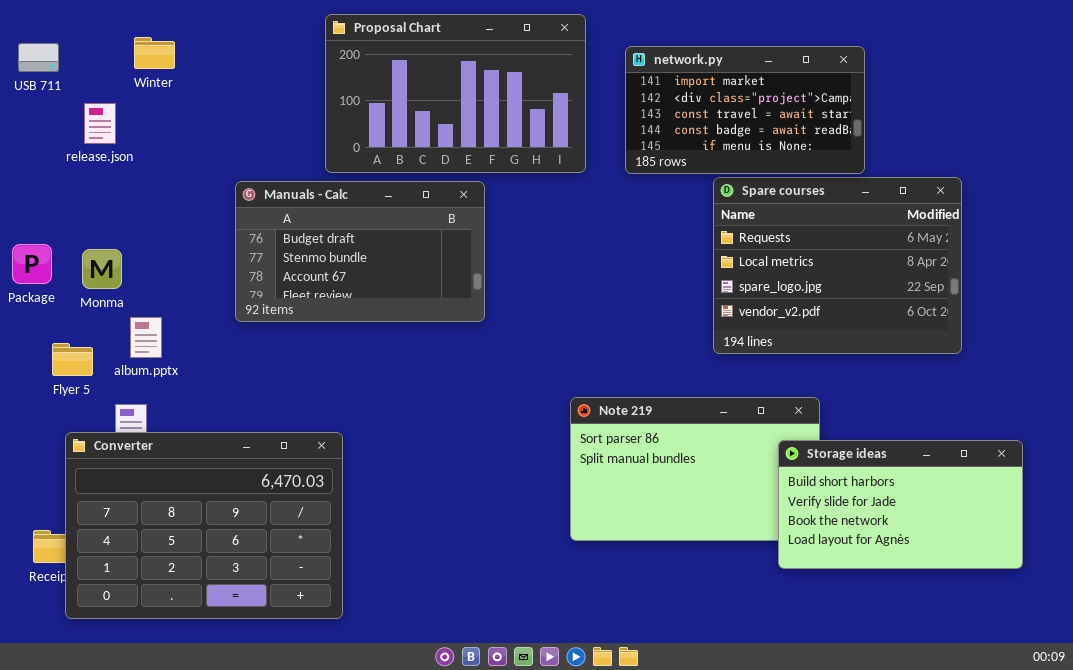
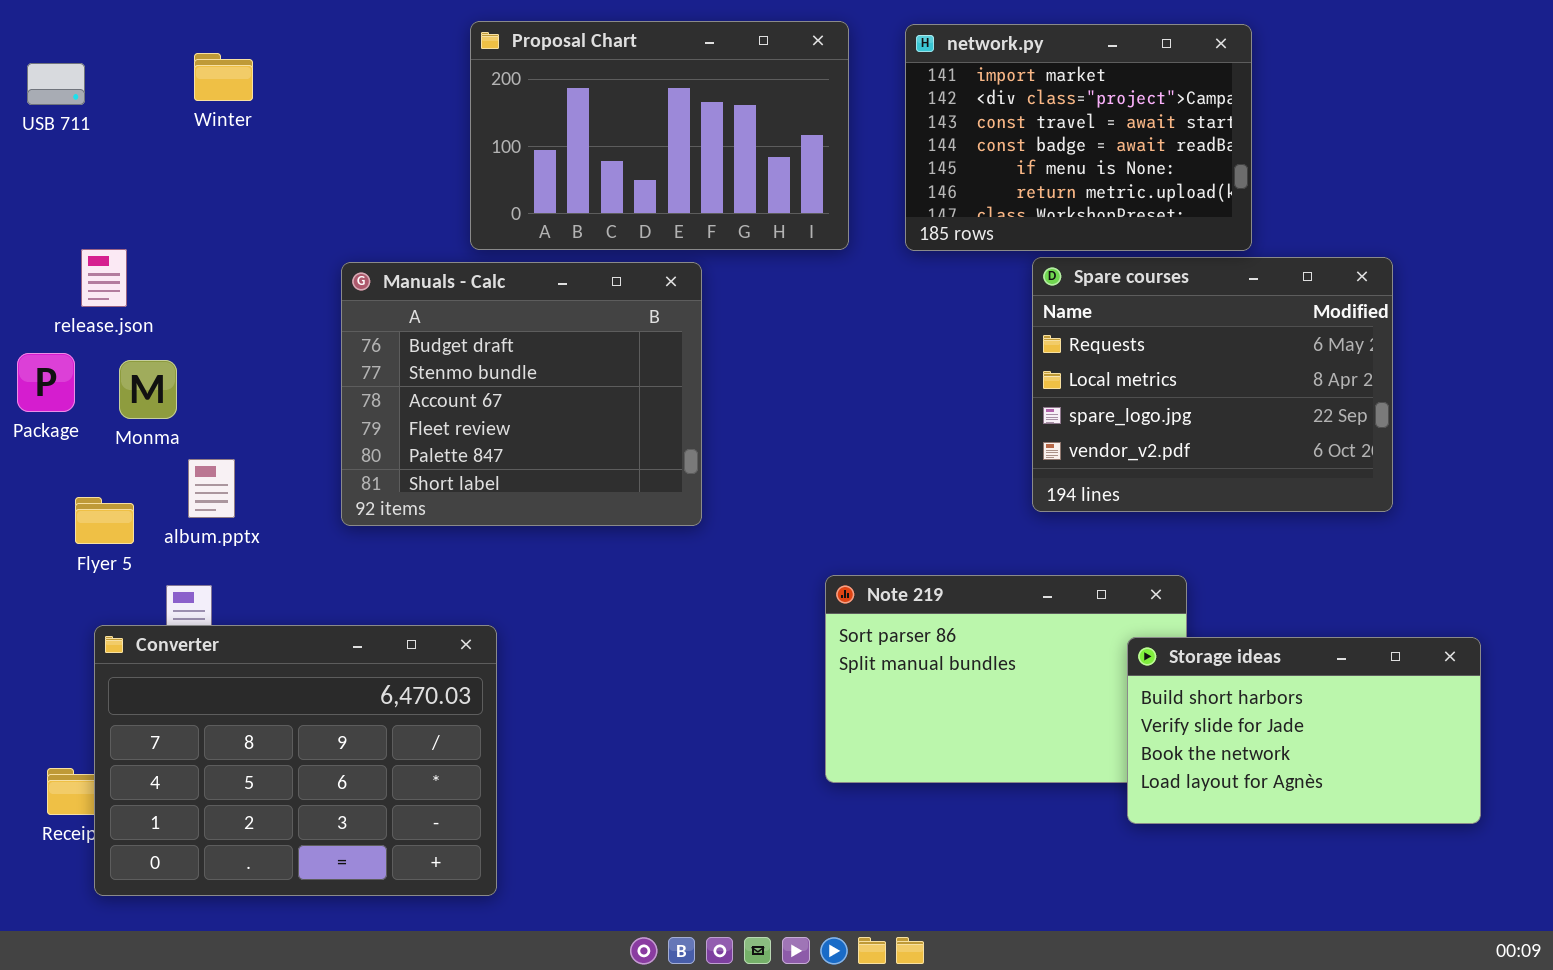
network.py: [625,46,865,174] -> [905,24,1252,251], resized
release.json: [84,103,116,144] -> [81,249,127,307], moved
Manuals - Calc: [235,181,485,322] -> [341,262,702,526], resized

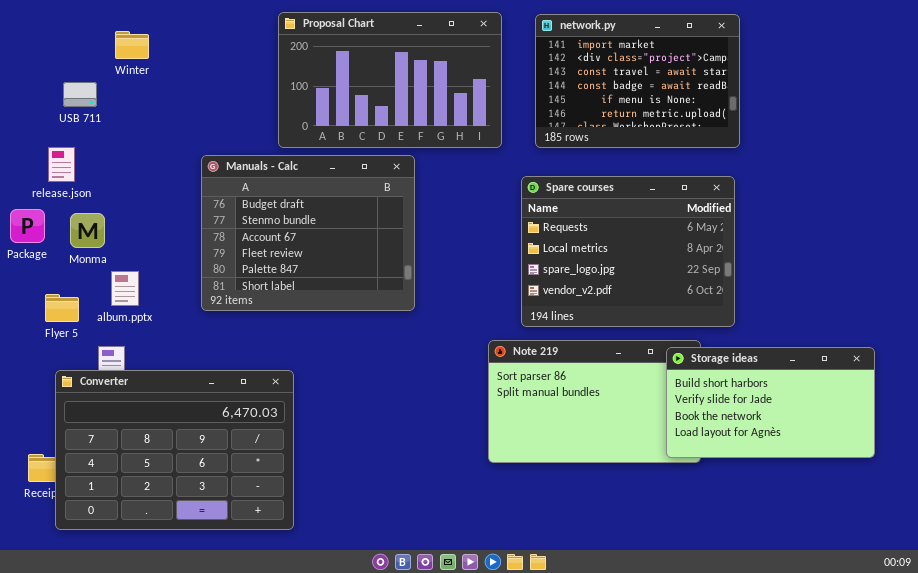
USB 711: [27,63,85,105] -> [63,82,97,107], moved
Spare courses: [1032,257,1393,512] -> [521,176,735,327], moved
Storage ideas: [1127,637,1481,824] -> [666,347,875,458], moved

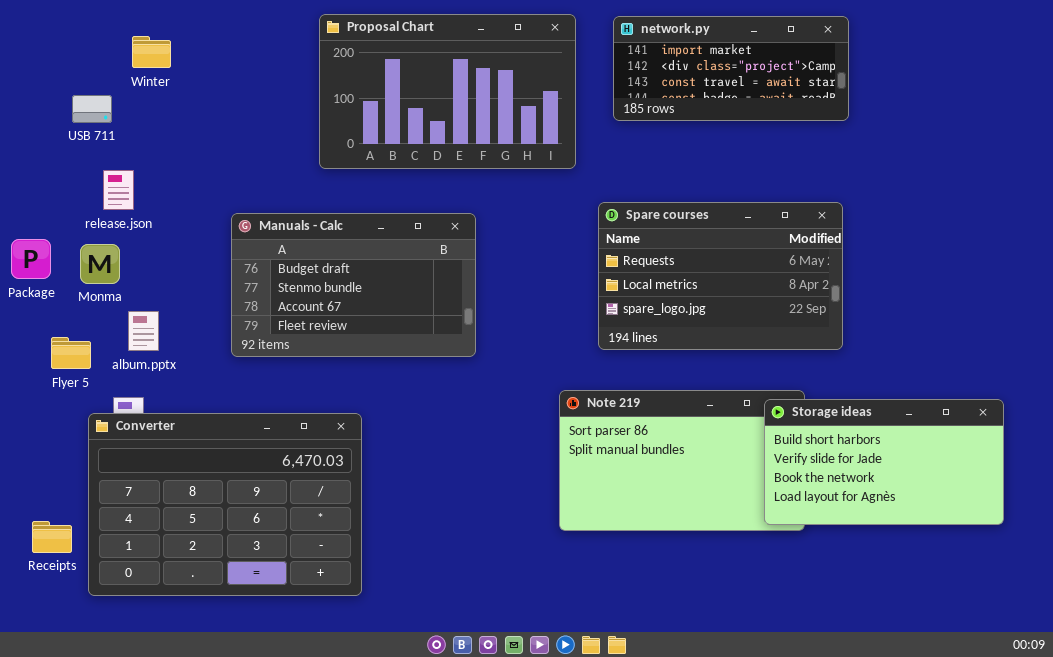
network.py: [535,14,740,148] -> [613,16,849,121], resized
release.json: [48,147,75,182] -> [103,170,134,210], moved
Manuals - Calc: [201,155,415,311] -> [231,213,476,357], resized
Spare courses: [521,176,735,327] -> [598,202,843,350], resized
Converter: [55,370,294,530] -> [88,413,362,596], moved

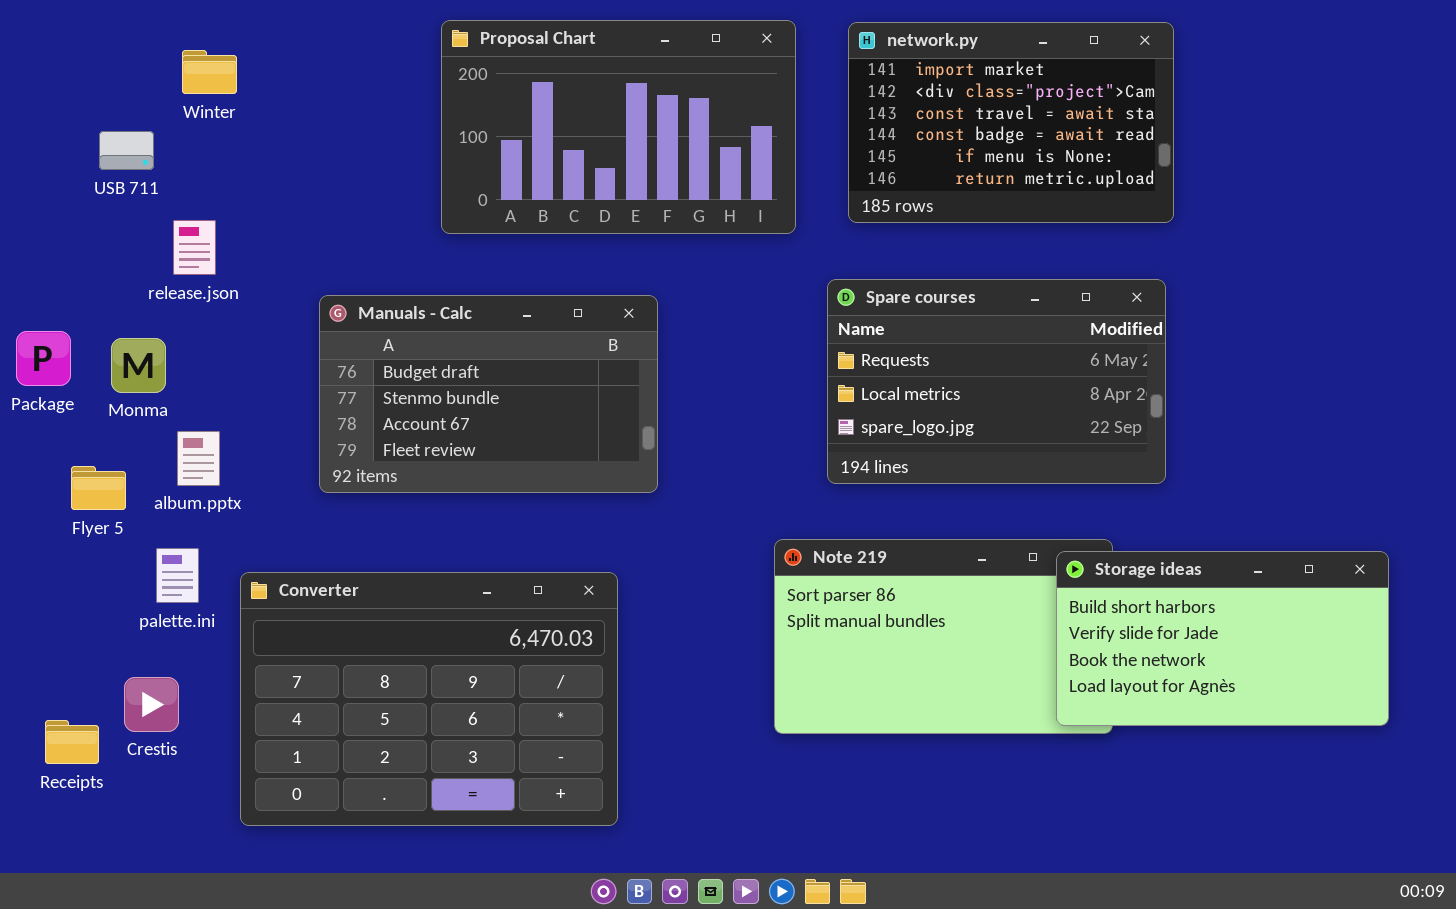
network.py: [613,16,849,121] -> [848,22,1174,223], resized
release.json: [103,170,134,210] -> [173,220,216,275], moved
Converter: [88,413,362,596] -> [240,572,618,826], moved

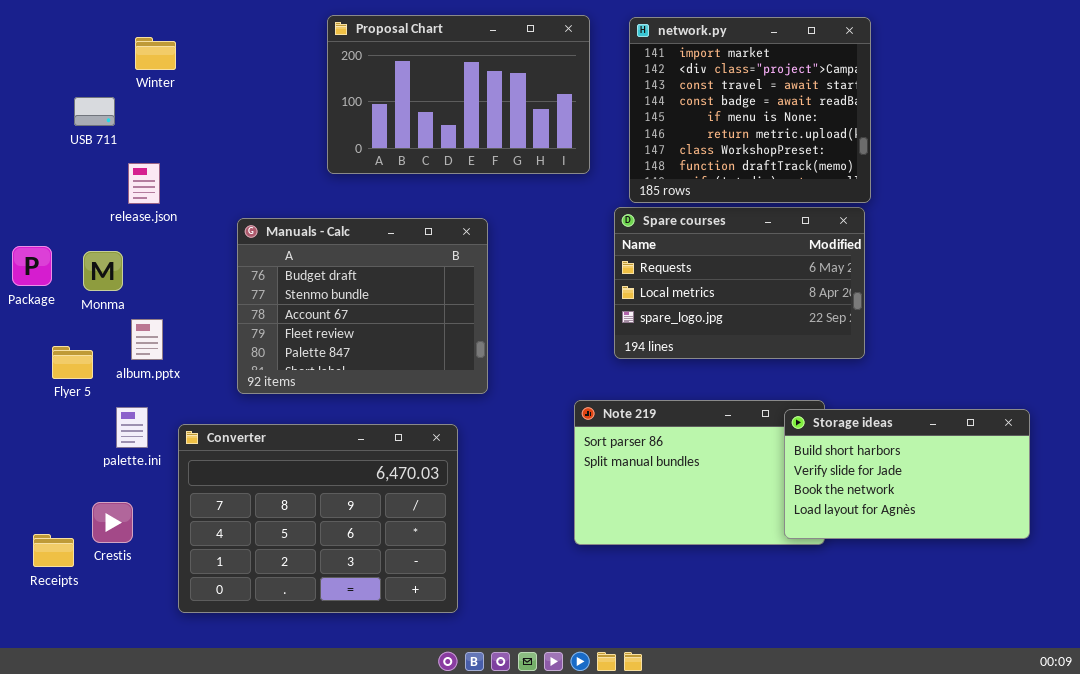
network.py: [848,22,1174,223] -> [629,17,871,203], resized
Manuals - Calc: [319,295,658,493] -> [237,218,488,394], resized

